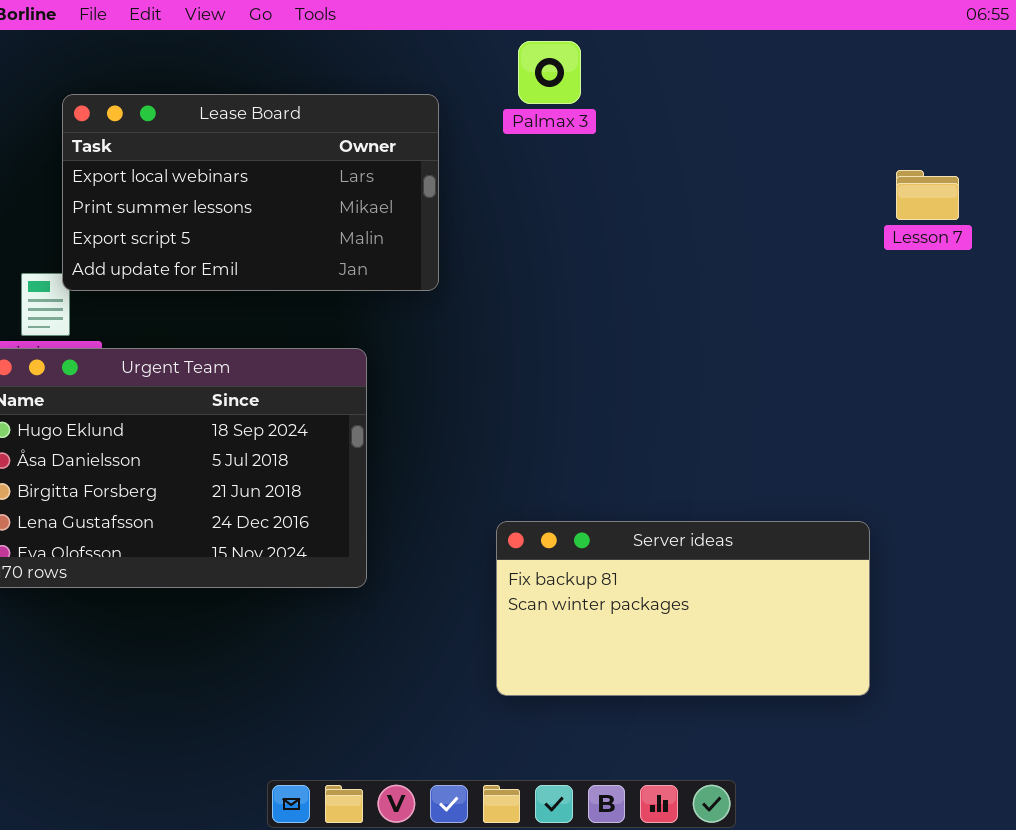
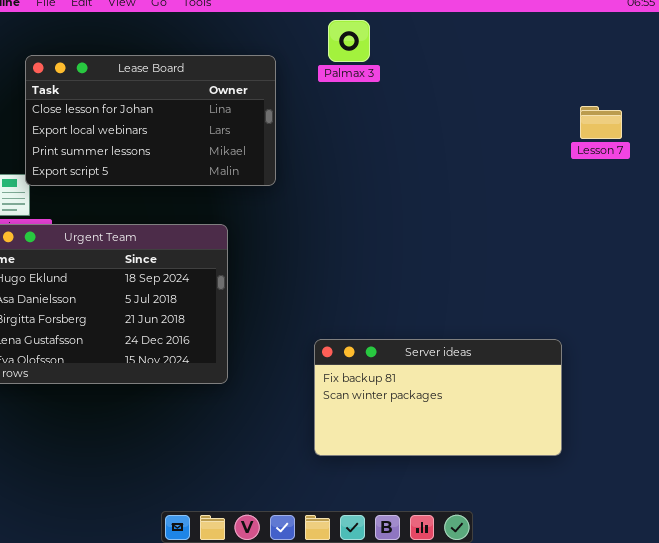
Lease Board: [62,94,439,291] -> [25,55,276,186], scrolled up 1 row

